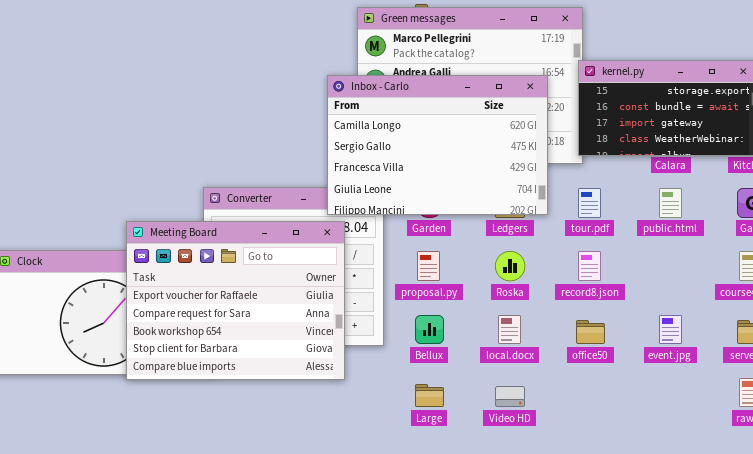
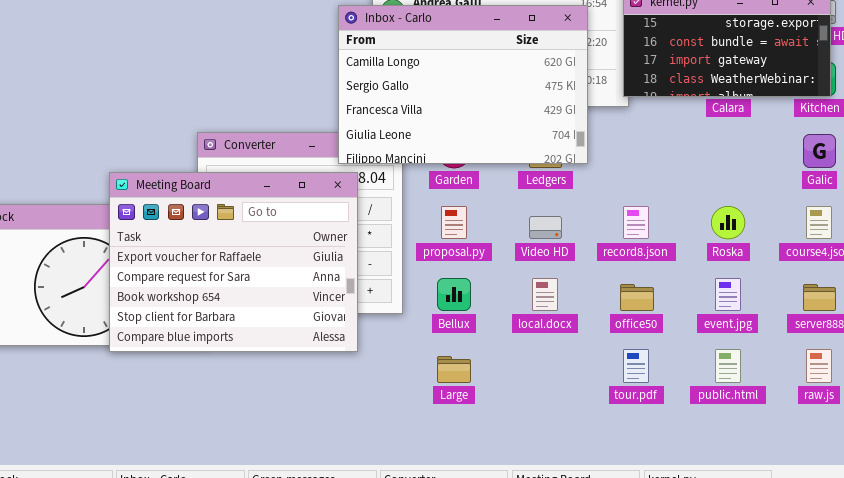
tour.pdf: [578,188,601,218] -> [623,349,649,383], moved
public.html: [659,188,682,218] -> [715,349,741,383], moved
Roska: [495,251,525,281] -> [711,206,745,239], moved
Video HD: [495,386,525,407] -> [529,216,562,239], moved

